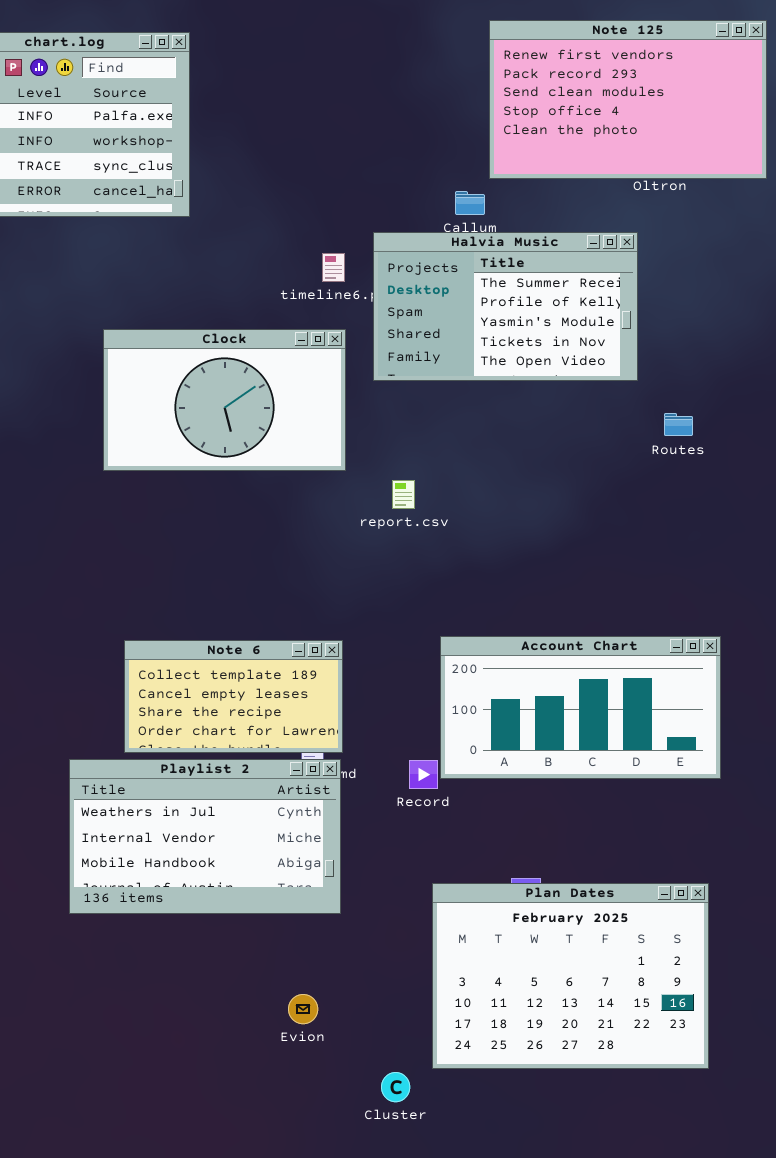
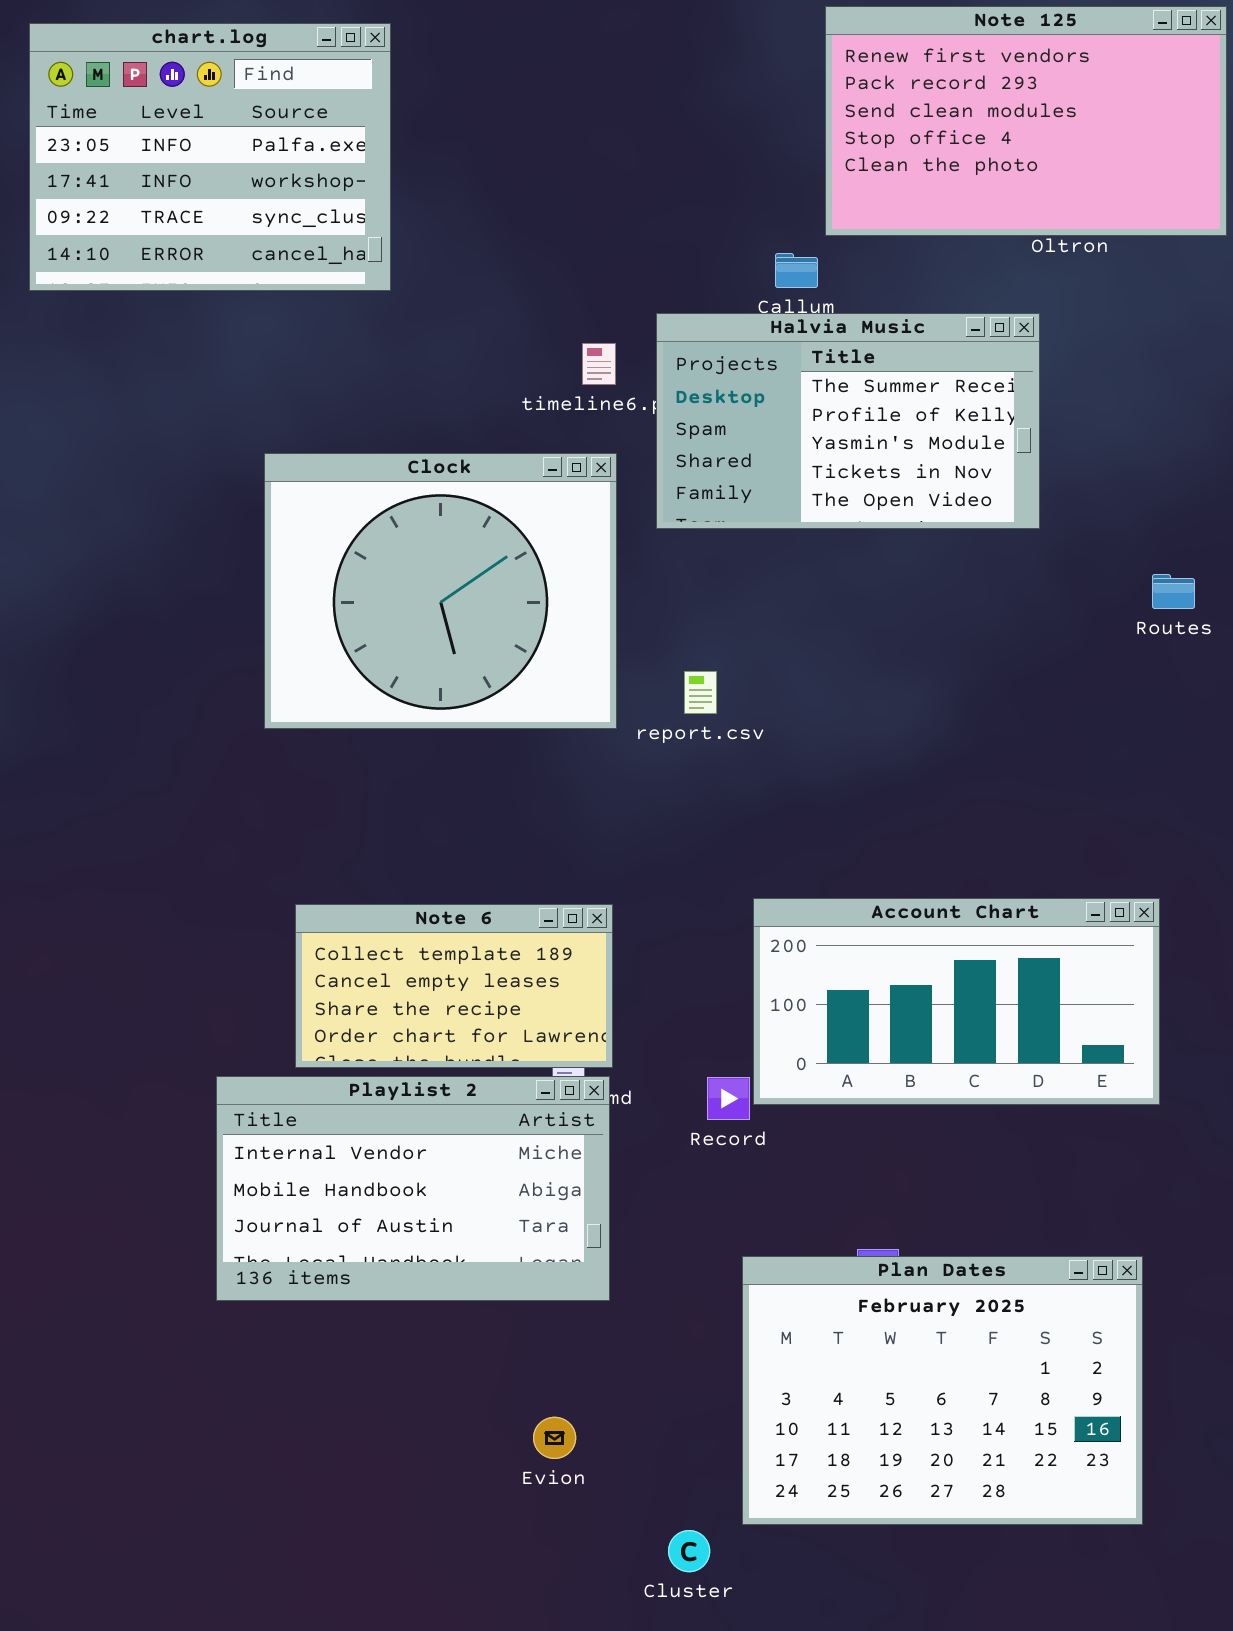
Clock: [103,329,346,471] -> [264,453,617,729], resized
Routes: [664,413,693,436] -> [1152,574,1195,609], moved
Playlist 2: [69,759,341,914] -> [216,1076,610,1301], scrolled down 1 row

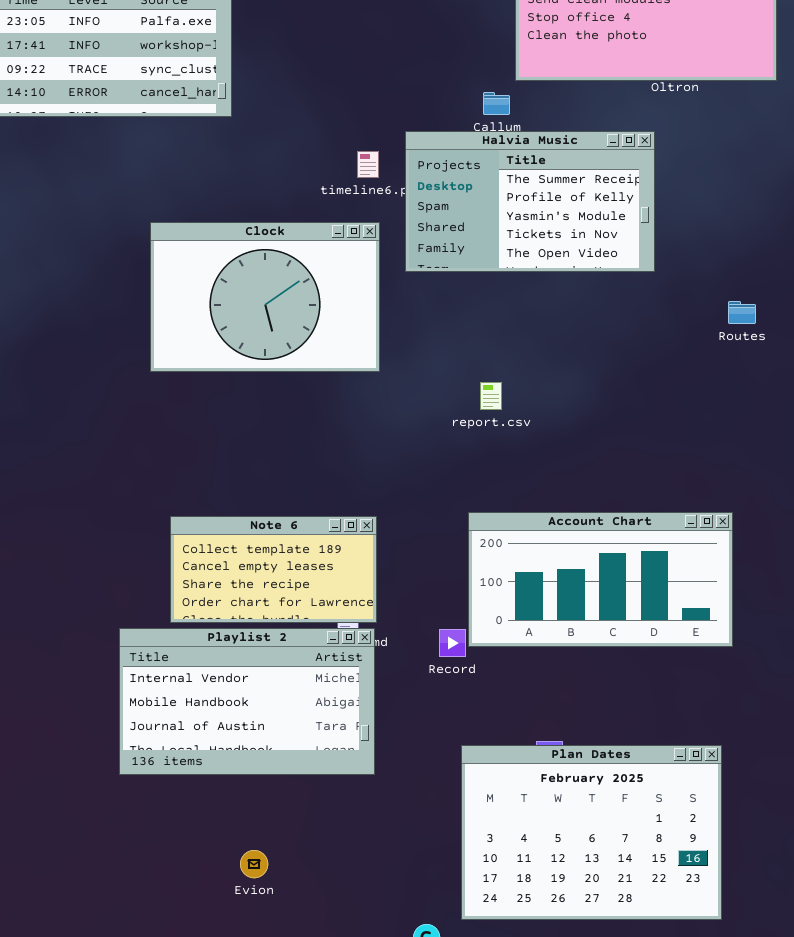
Clock: [264,453,617,729] -> [150,222,380,372], resized
report.csv: [684,671,717,714] -> [480,382,502,410], moved
Evion: [533,1417,576,1459] -> [240,850,268,878], moved

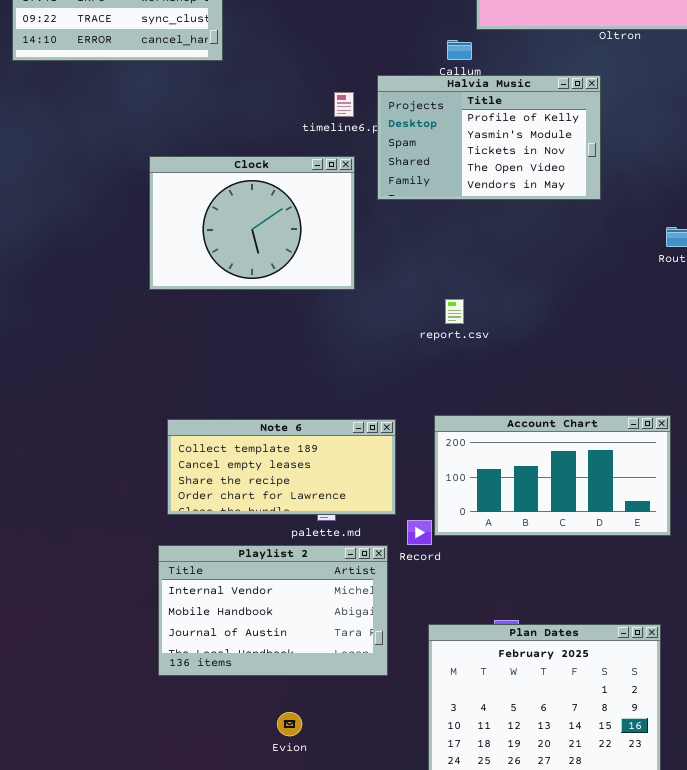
Halvia Music: [405,131,655,272] -> [377,75,601,200], scrolled down 1 row
Note 6: [170,516,377,623] -> [167,419,396,515], resized
Playlist 2: [119,628,375,775] -> [158,545,388,676], moved
Evion: [240,850,268,878] -> [277,712,302,736], moved

